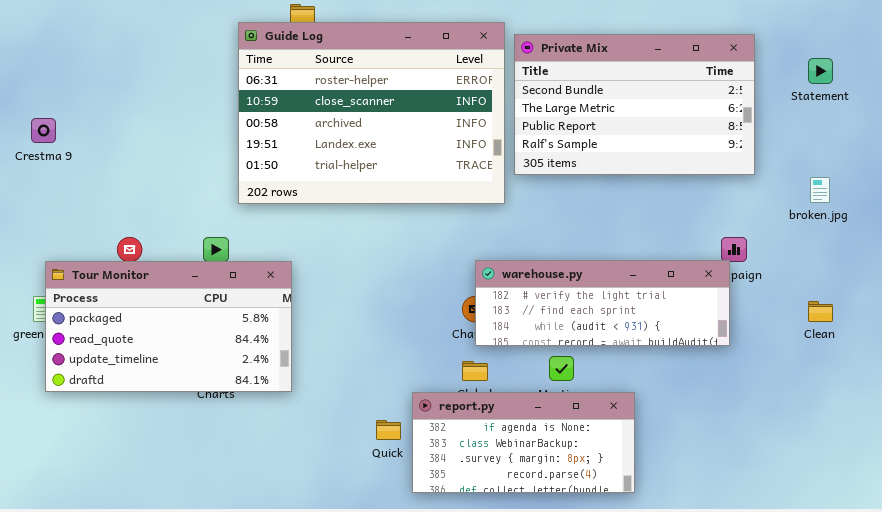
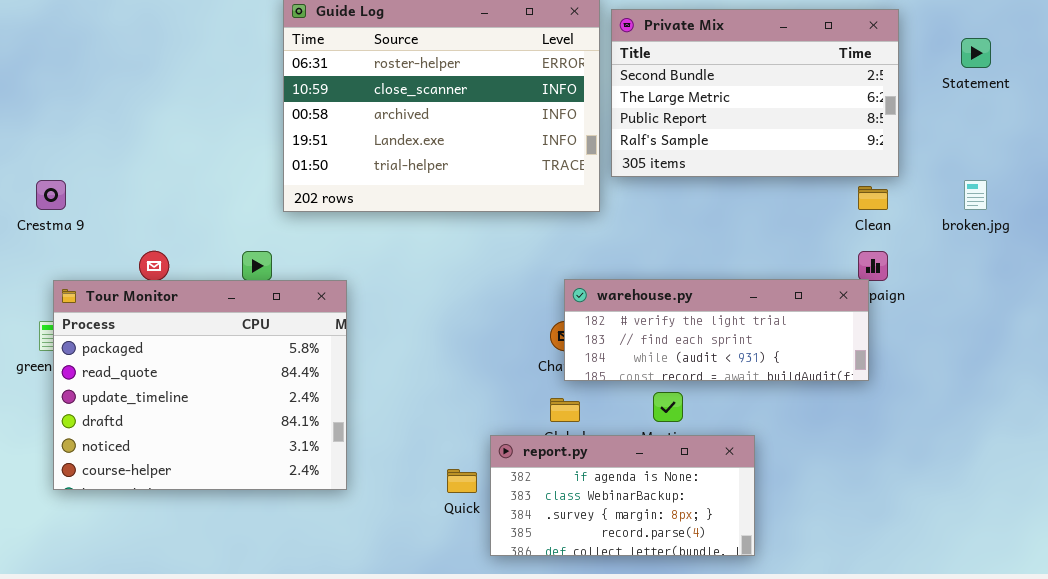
Crestma 9: [31,118,56,143] -> [36,180,66,210], moved
Tour Monitor: [45,261,292,392] -> [53,280,347,490], resized
Clean: [808,301,833,322] -> [858,186,888,210], moved

